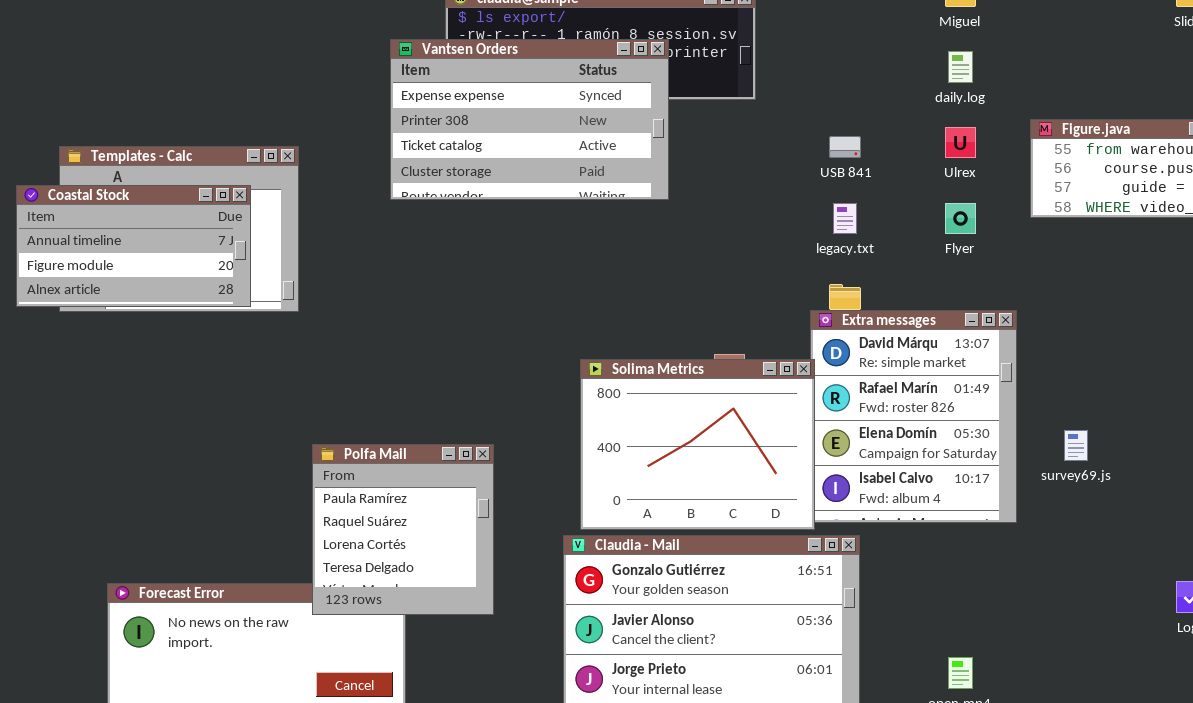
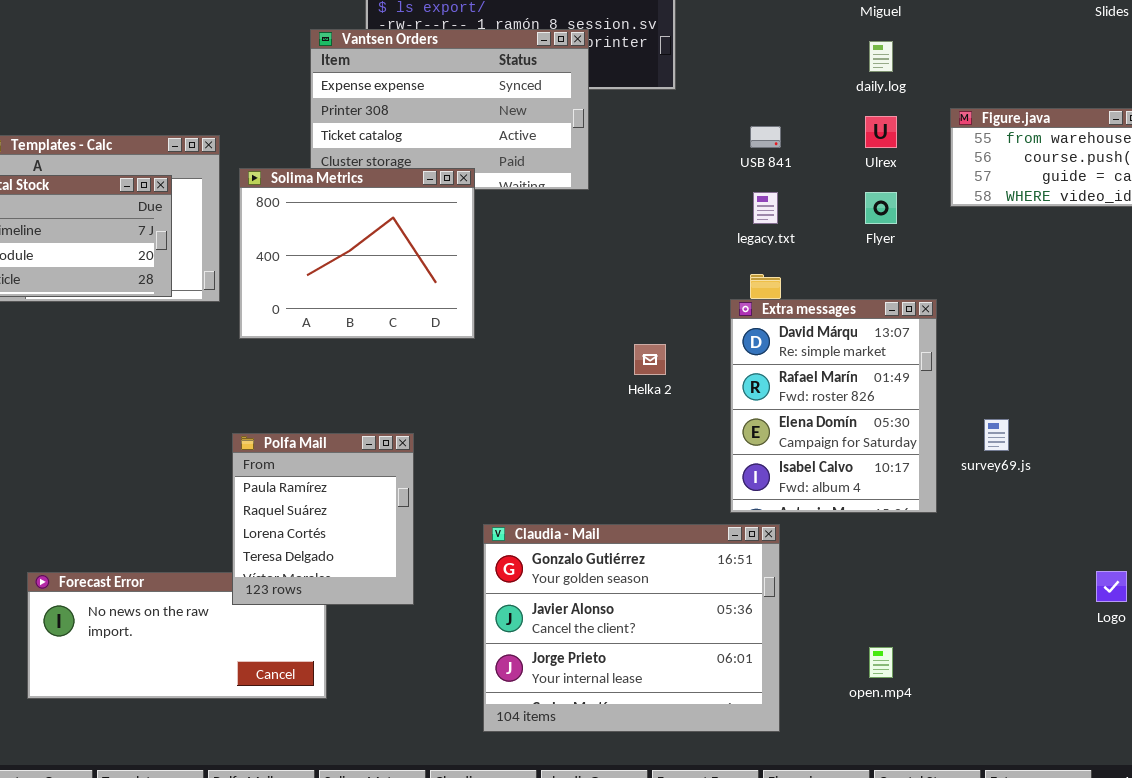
Solima Metrics: [580,359,815,530] -> [239,168,475,339], moved

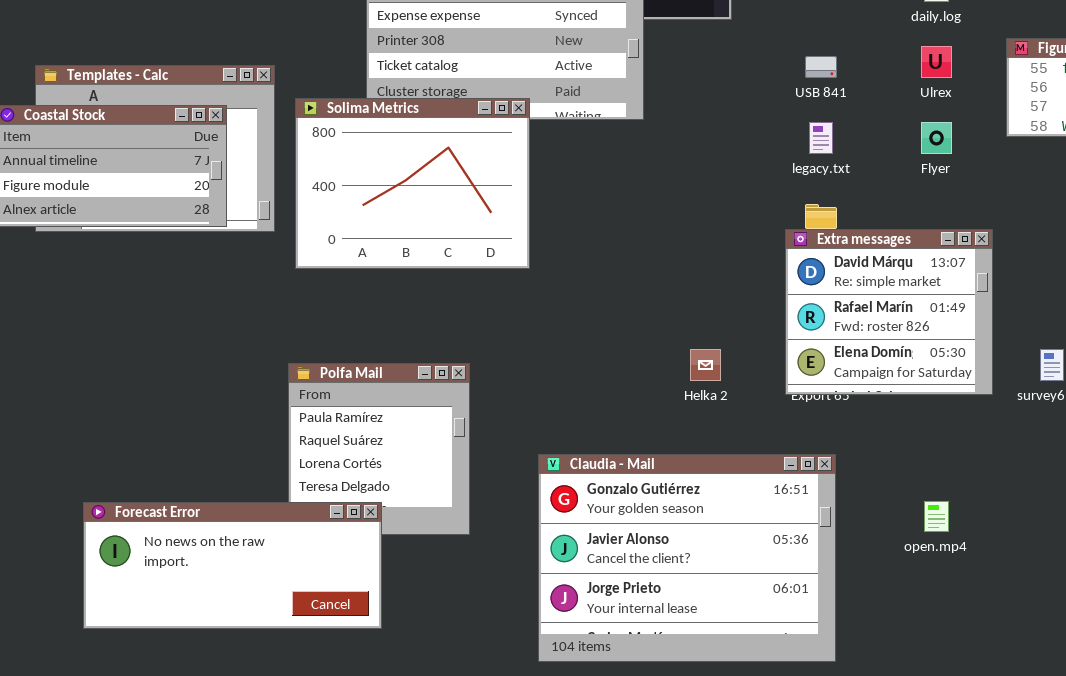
Extra messages: [730,299,937,513] -> [785,229,993,395], resized
Helka 2: [634,344,666,375] -> [690,349,721,381], moved
Forecast Error: [27,572,327,699] -> [83,502,382,629], raised
open.mp4: [869,647,893,678] -> [924,501,949,532], moved

